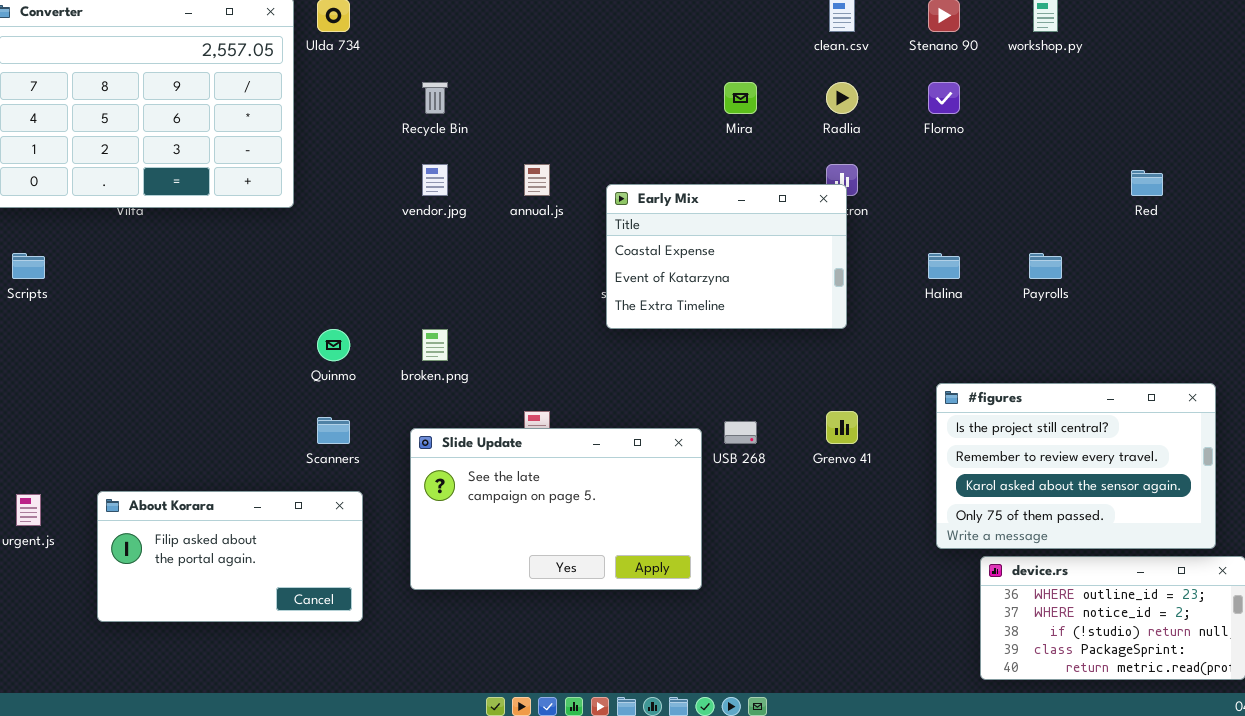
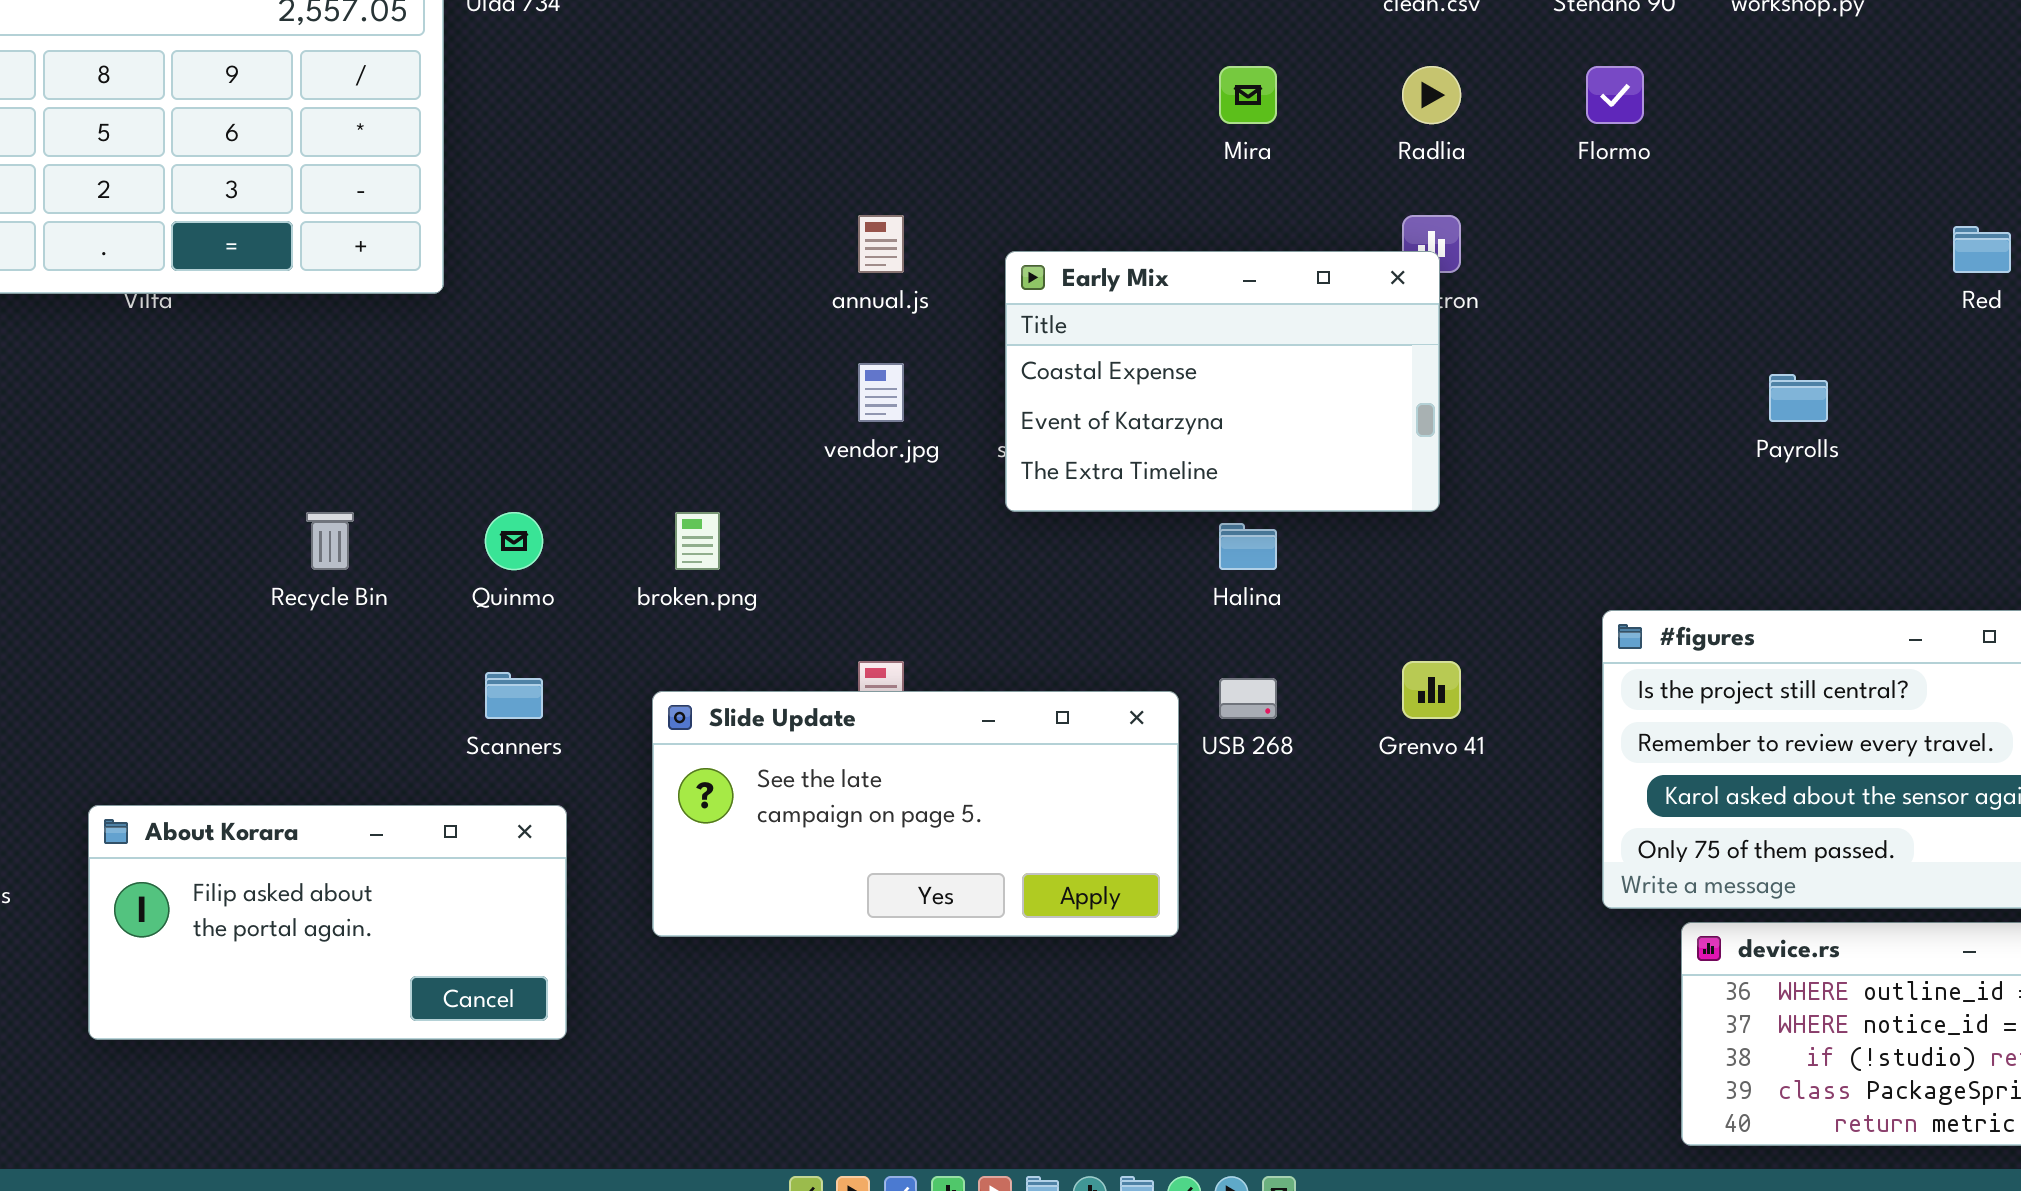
Recycle Bin: [422,82,448,114] -> [306,512,354,570], moved
vendor.jpg: [422,164,448,196] -> [858,363,904,422], moved
Halina: [928,253,960,279] -> [1219,523,1277,570], moved
Slide Update: [410,428,702,590] -> [652,691,1179,937], resized

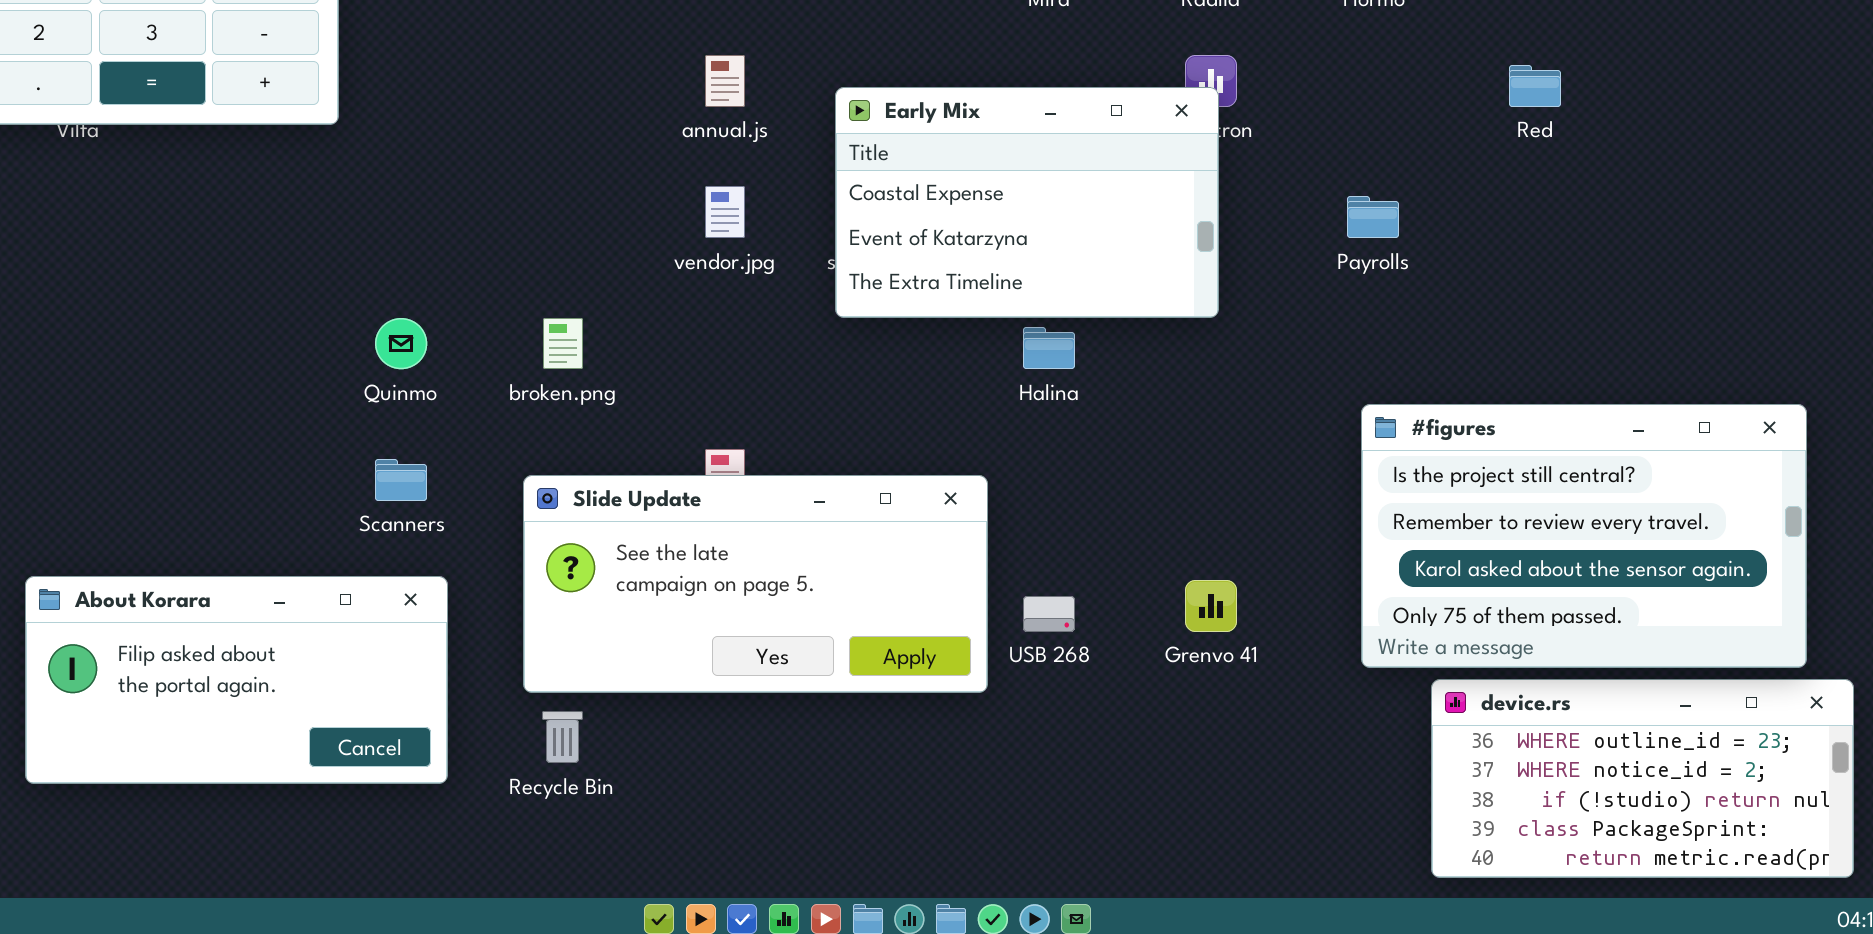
Red: [1953,226,2011,273] -> [1509,65,1561,107], moved
Payrolls: [1769,374,1828,422] -> [1347,196,1399,238], moved
Recycle Bin: [306,512,354,570] -> [542,711,583,763], moved
Grenvo 41: [1402,661,1461,719] -> [1185,580,1237,632], moved
USB 268: [1219,678,1277,719] -> [1023,596,1075,632], moved

